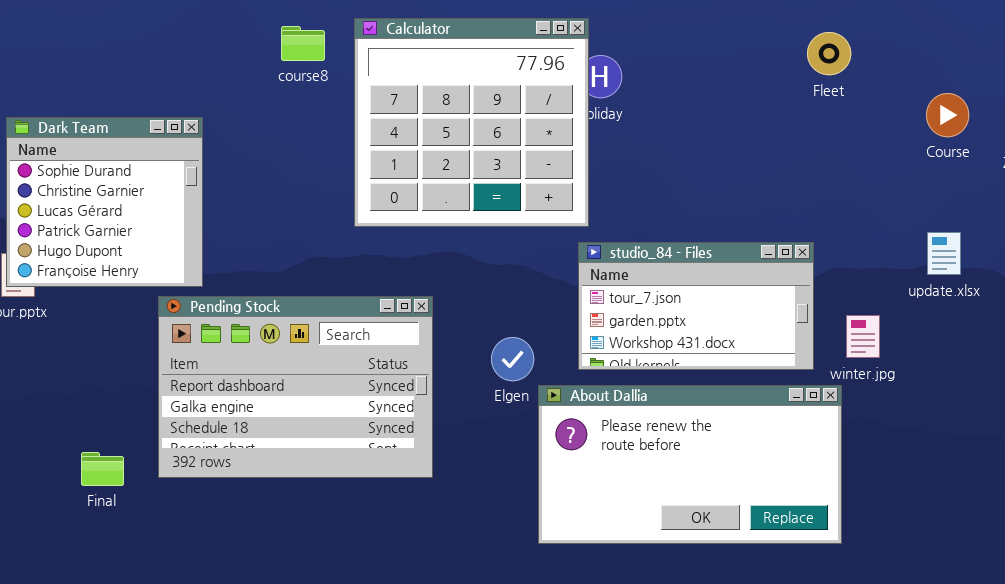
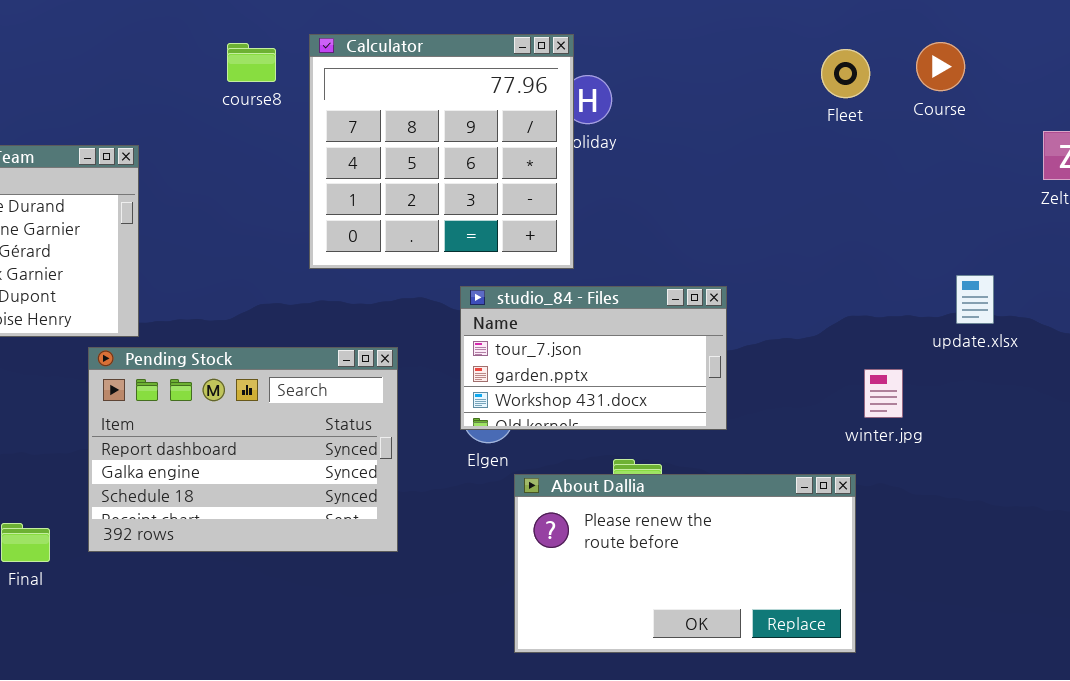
Course: [926,93,969,137] -> [916,42,965,91], moved
studio_84 - Files: [578,242,814,370] -> [460,286,727,430], moved
About Dallia: [538,385,842,544] -> [514,474,856,653], moved

